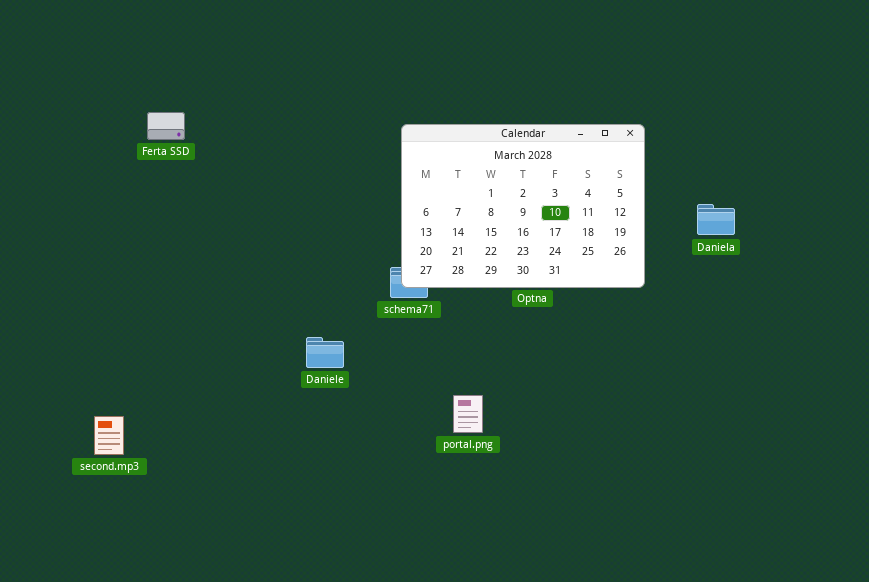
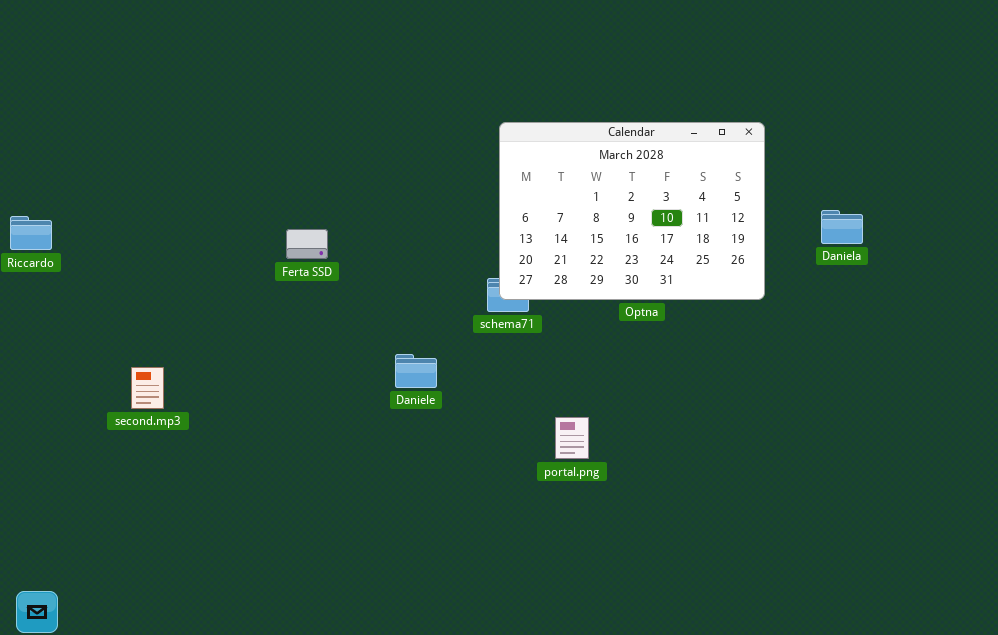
Ferta SSD: [147,112,185,140] -> [286,229,328,259], moved
second.mp3: [94,416,124,455] -> [131,367,164,409], moved

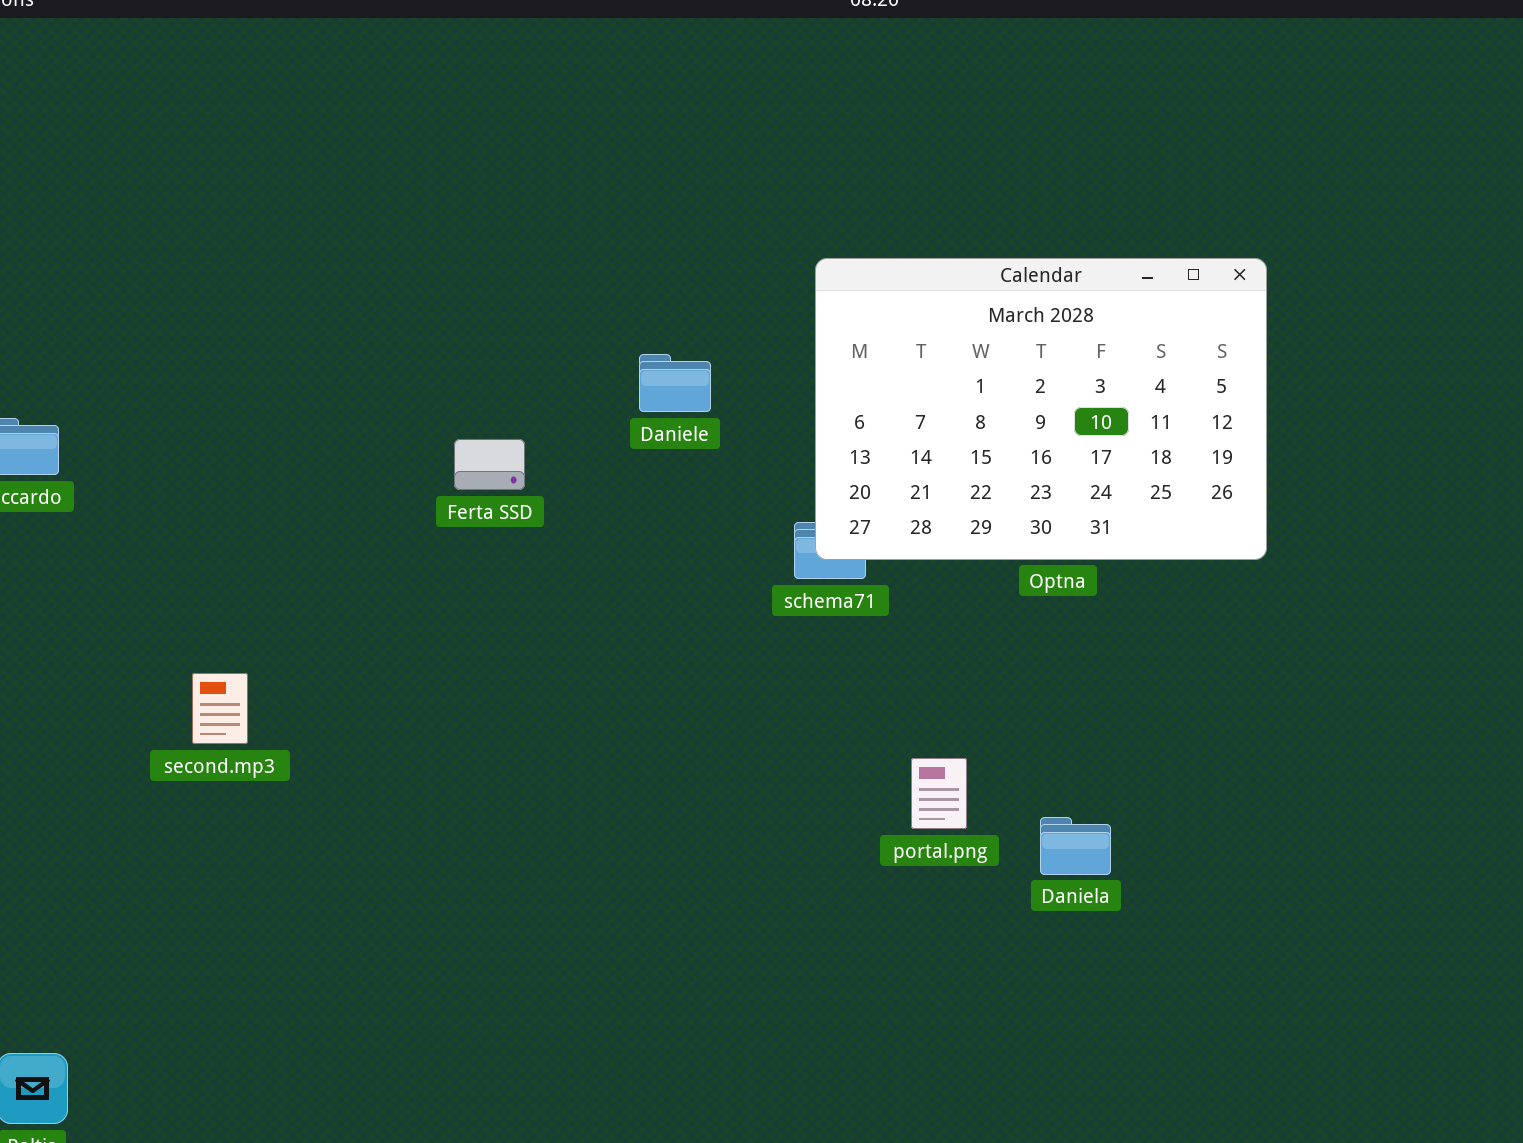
Daniela: [821,210,863,244] -> [1040,817,1111,875], moved
Daniele: [395,354,437,388] -> [639,354,711,412], moved

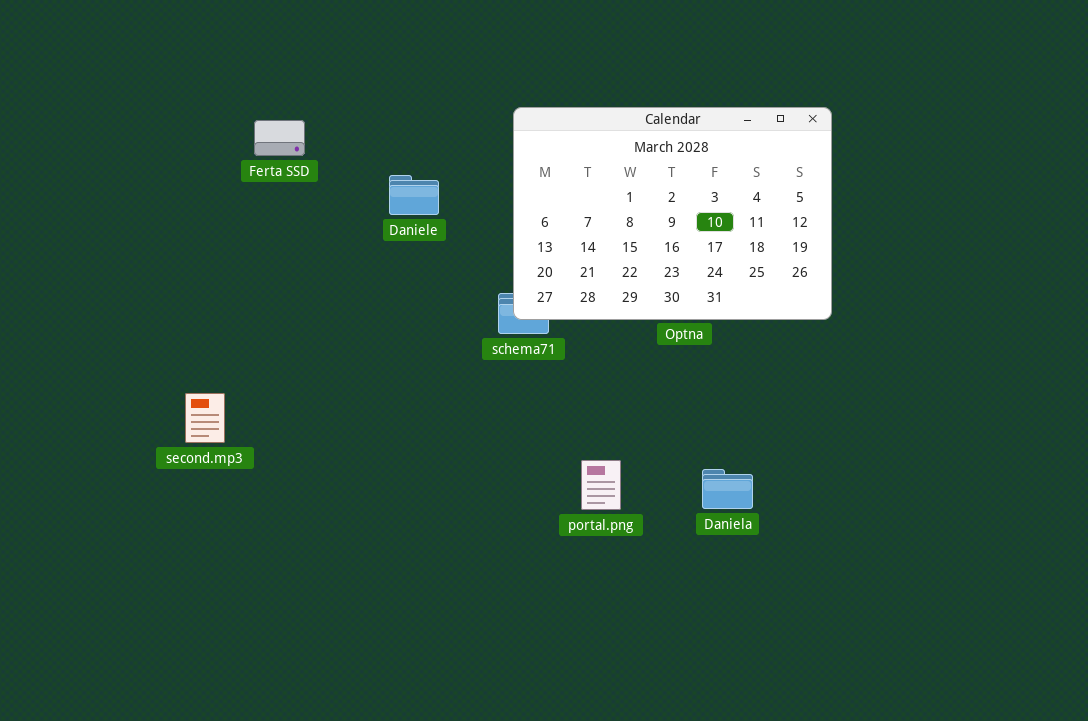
Ferta SSD: [454,439,525,490] -> [254,120,305,156], moved
second.mp3: [192,673,248,744] -> [185,393,225,443], moved
Daniela: [1040,817,1111,875] -> [702,469,753,509], moved

